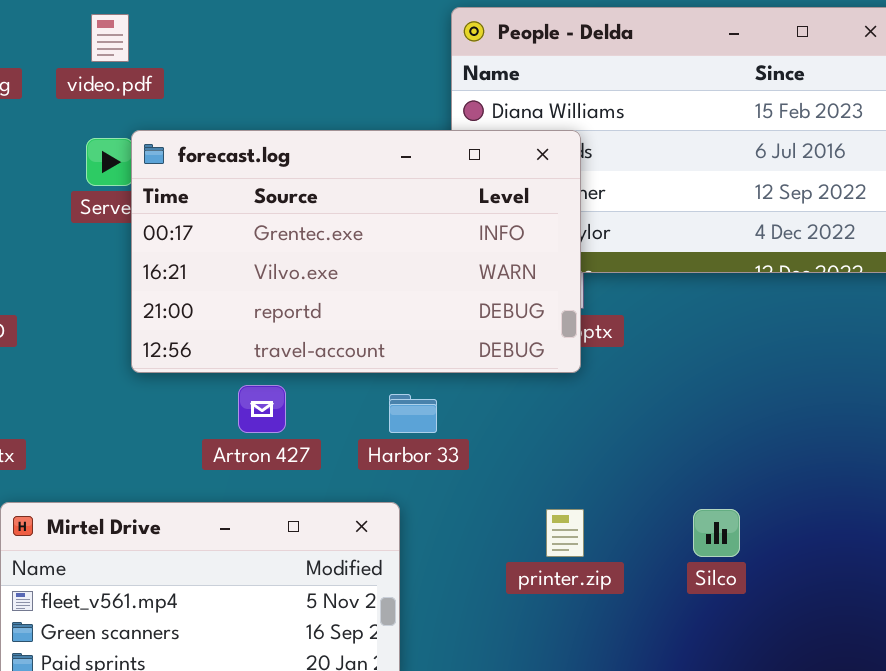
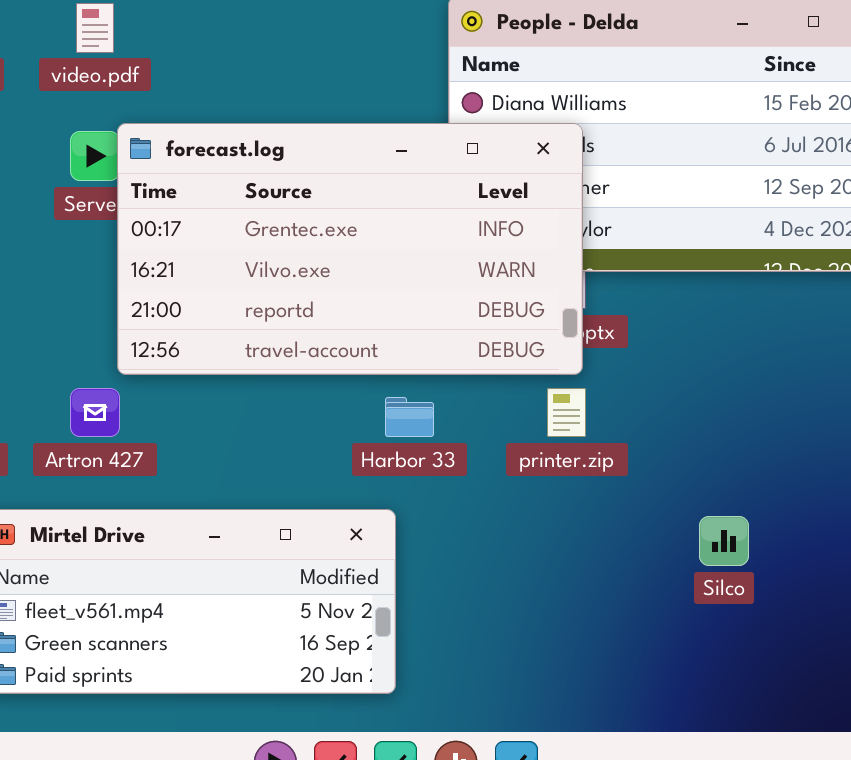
Artron 427: [238,385,286,433] -> [70,388,120,437], moved
printer.zip: [546,509,584,557] -> [547,388,586,437], moved

